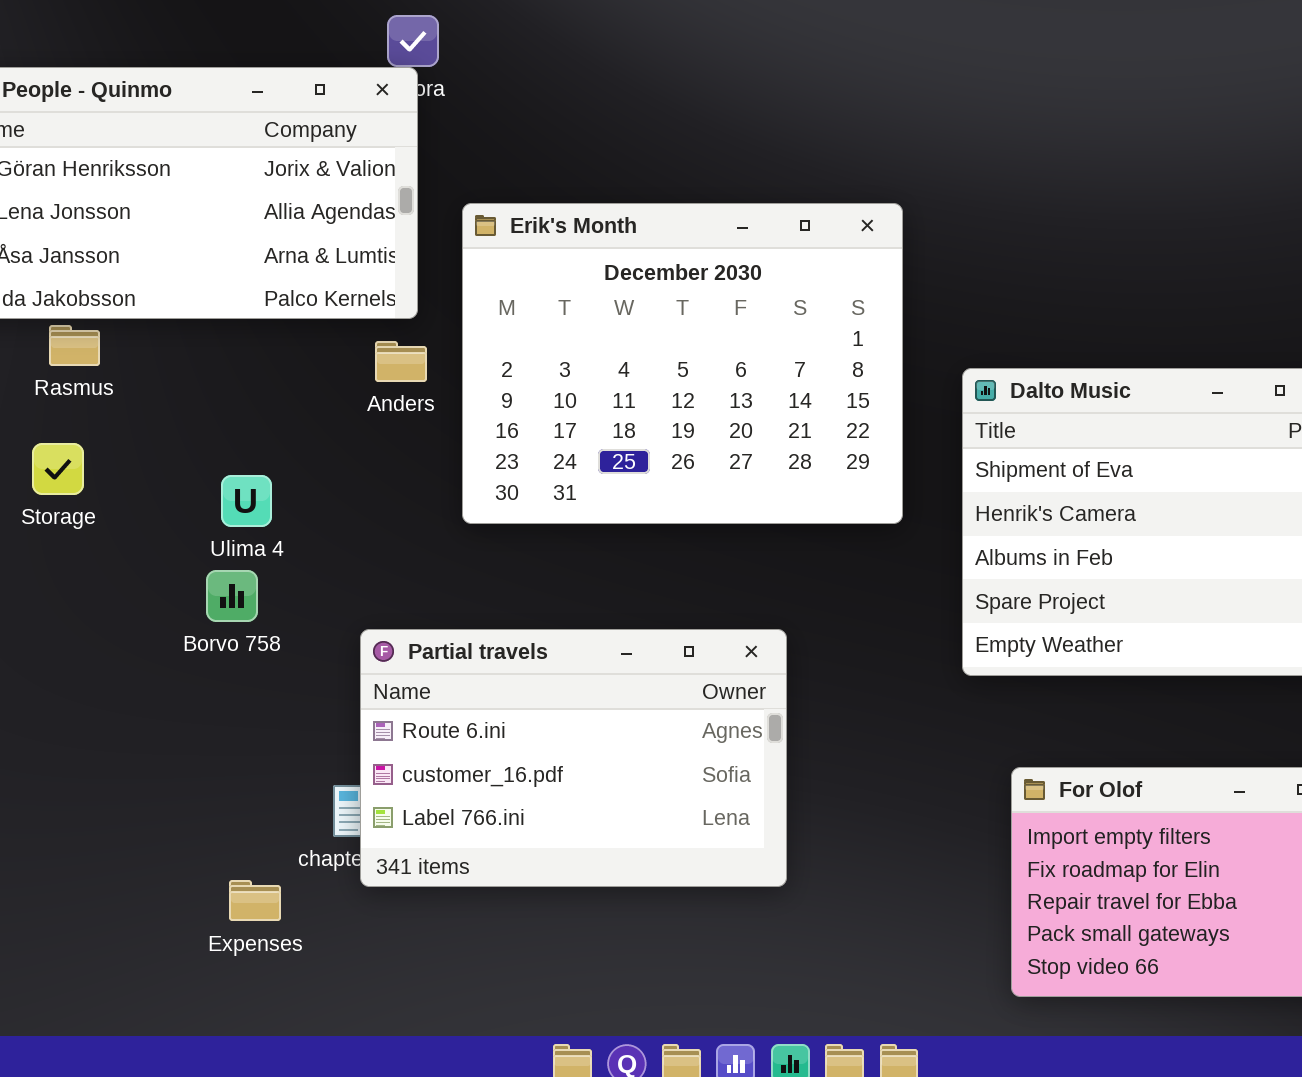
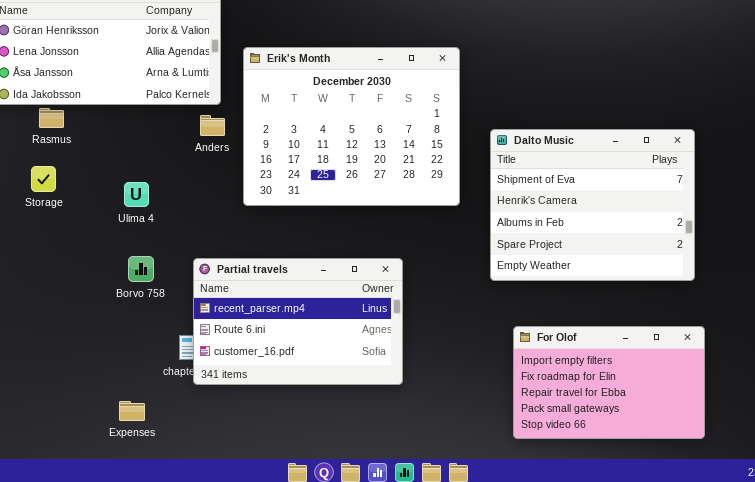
Borvo 758: [206,570,258,622] -> [128,256,154,282], moved
Partial travels: [360,629,787,887] -> [193,258,403,385], scrolled up 1 row
Expenses: [229,880,281,921] -> [119,401,145,421], moved

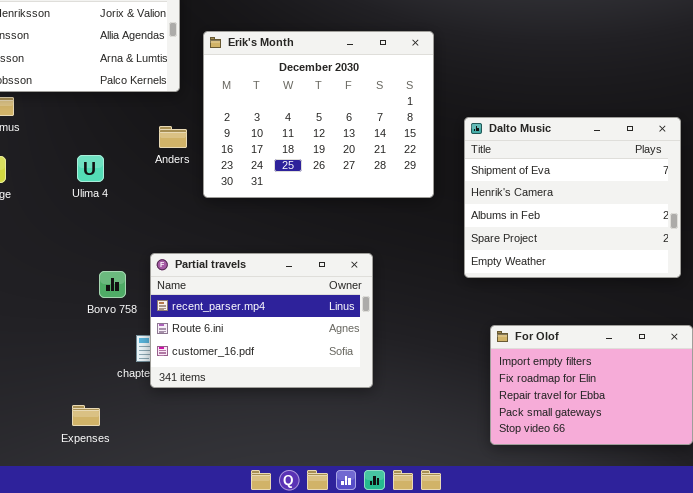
Anders: [200,115,225,136] -> [159,126,187,148], moved
Ulima 4: [124,182,149,207] -> [77,155,104,182], moved
Borvo 758: [128,256,154,282] -> [99,271,126,298], moved

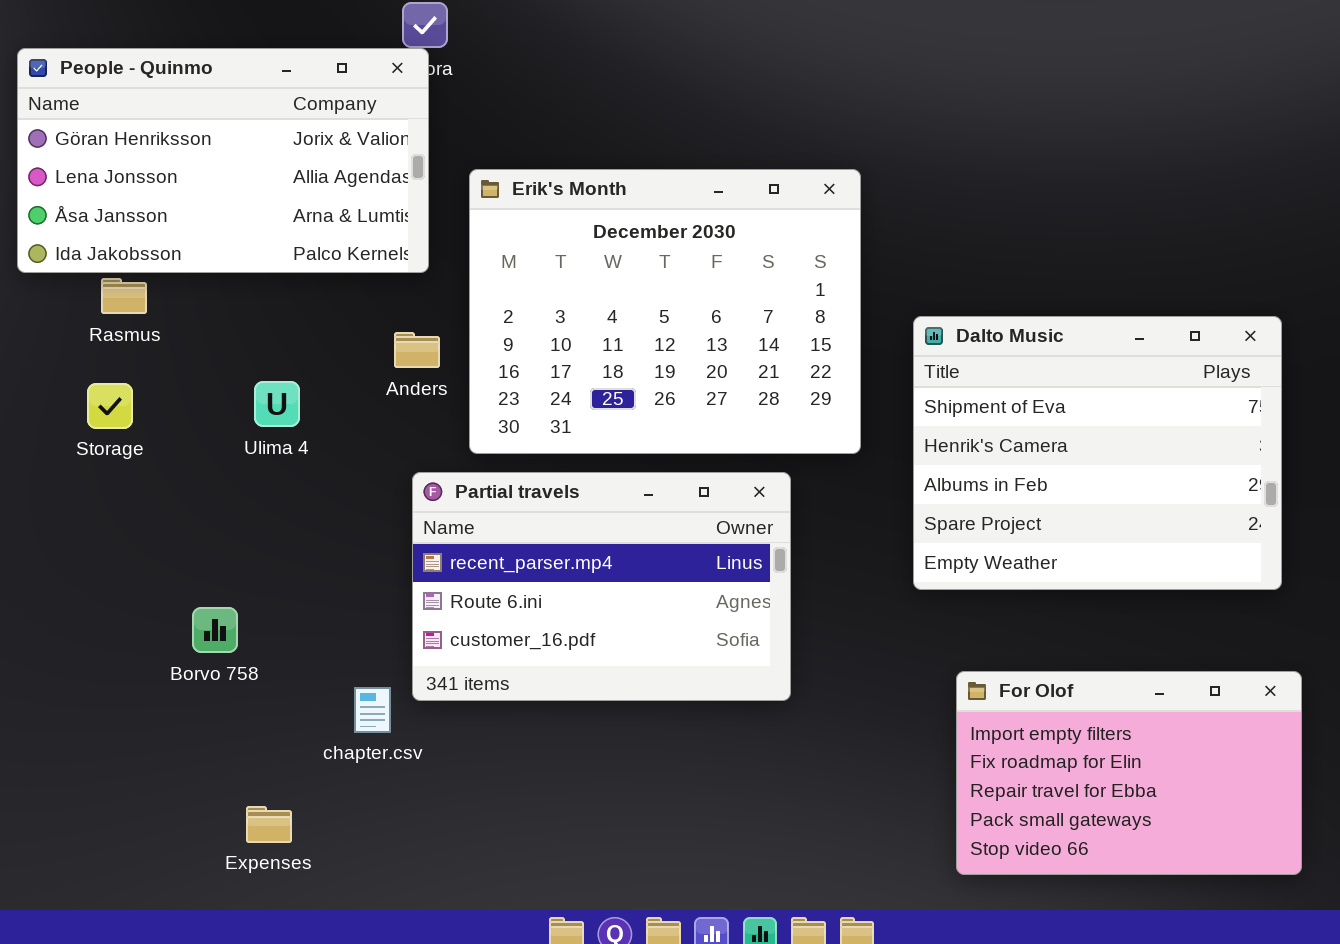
Partial travels: [150,253,373,388] -> [412,472,791,701], moved
Borvo 758: [99,271,126,298] -> [192,607,238,653], moved

